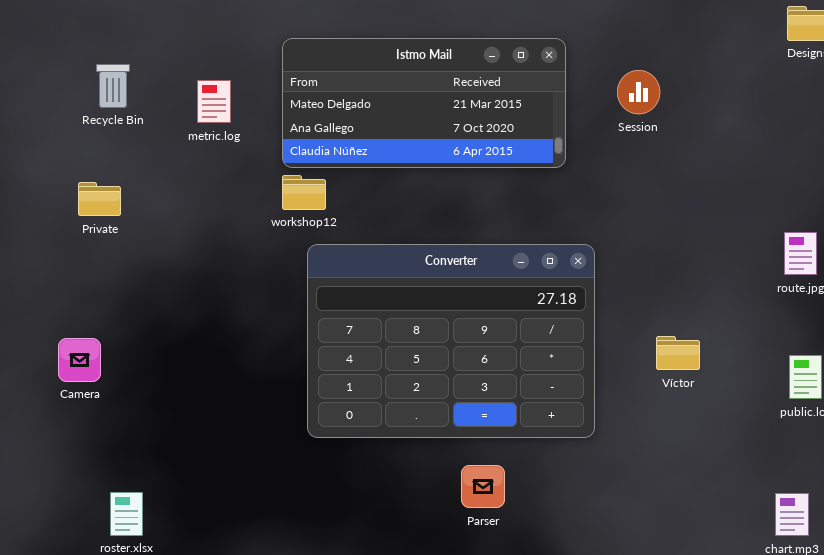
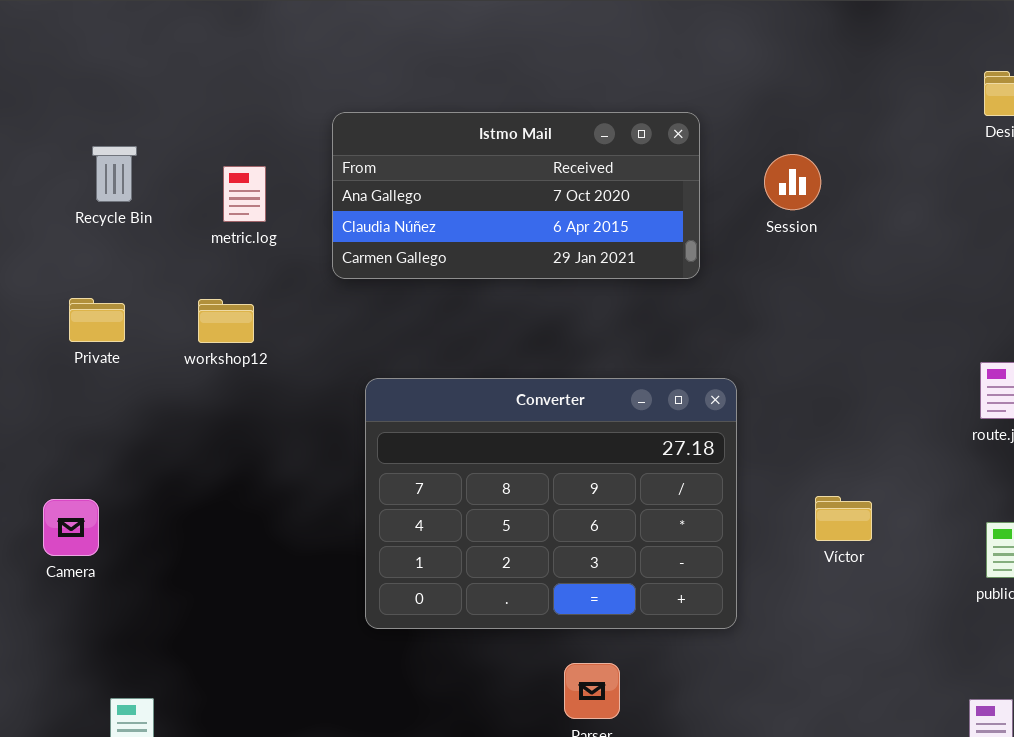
Istmo Mail: [282,38,566,168] -> [332,112,700,279], scrolled down 1 row
workshop12: [282,175,326,210] -> [198,299,254,343], moved

